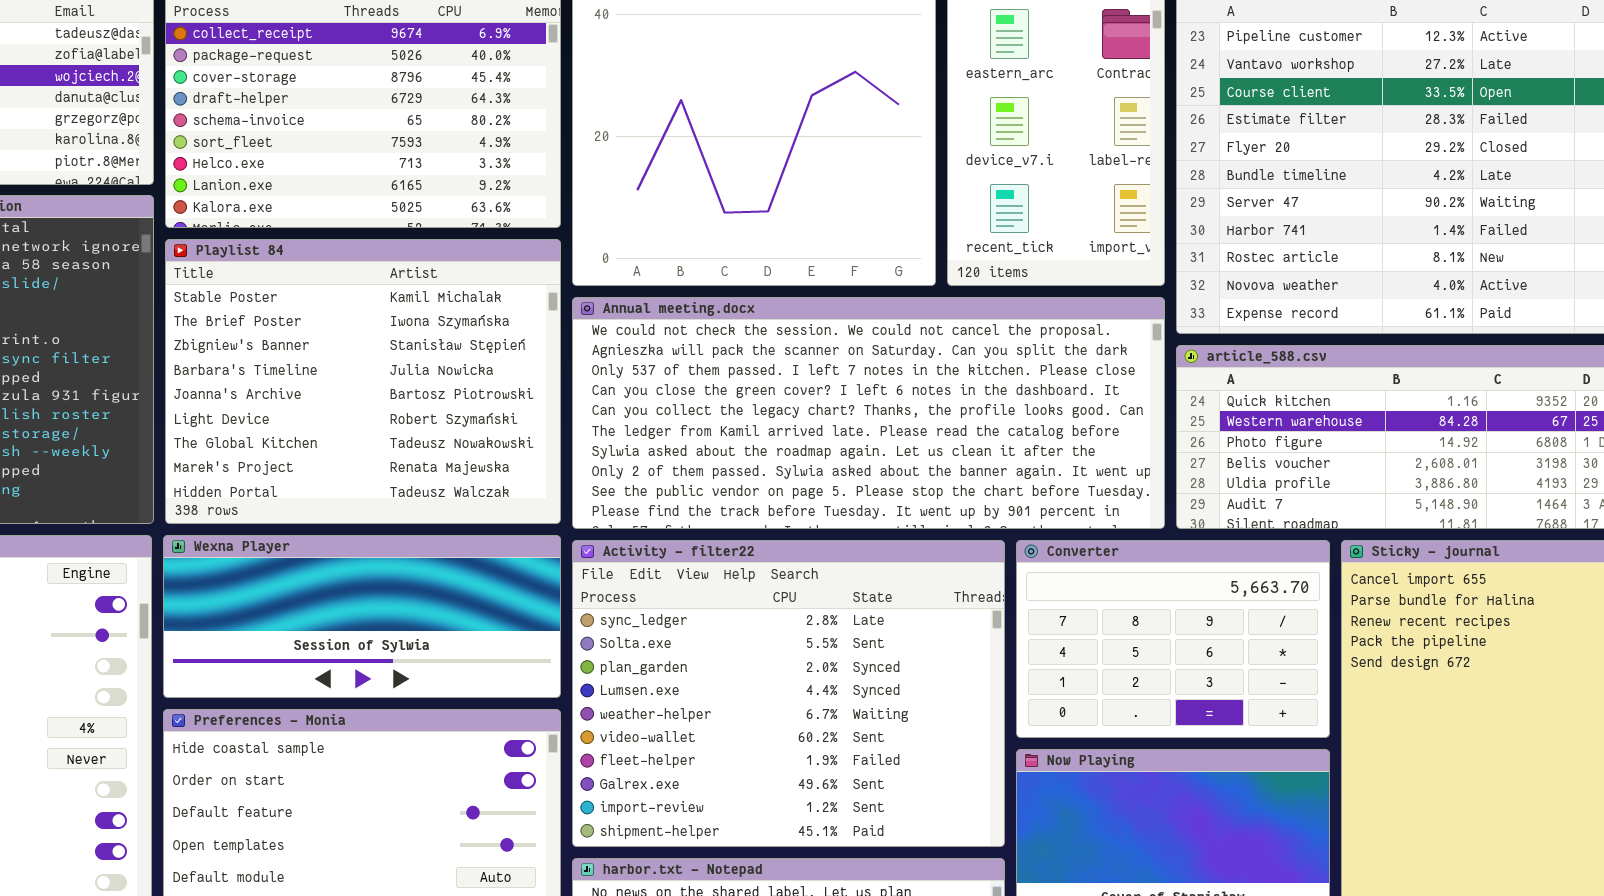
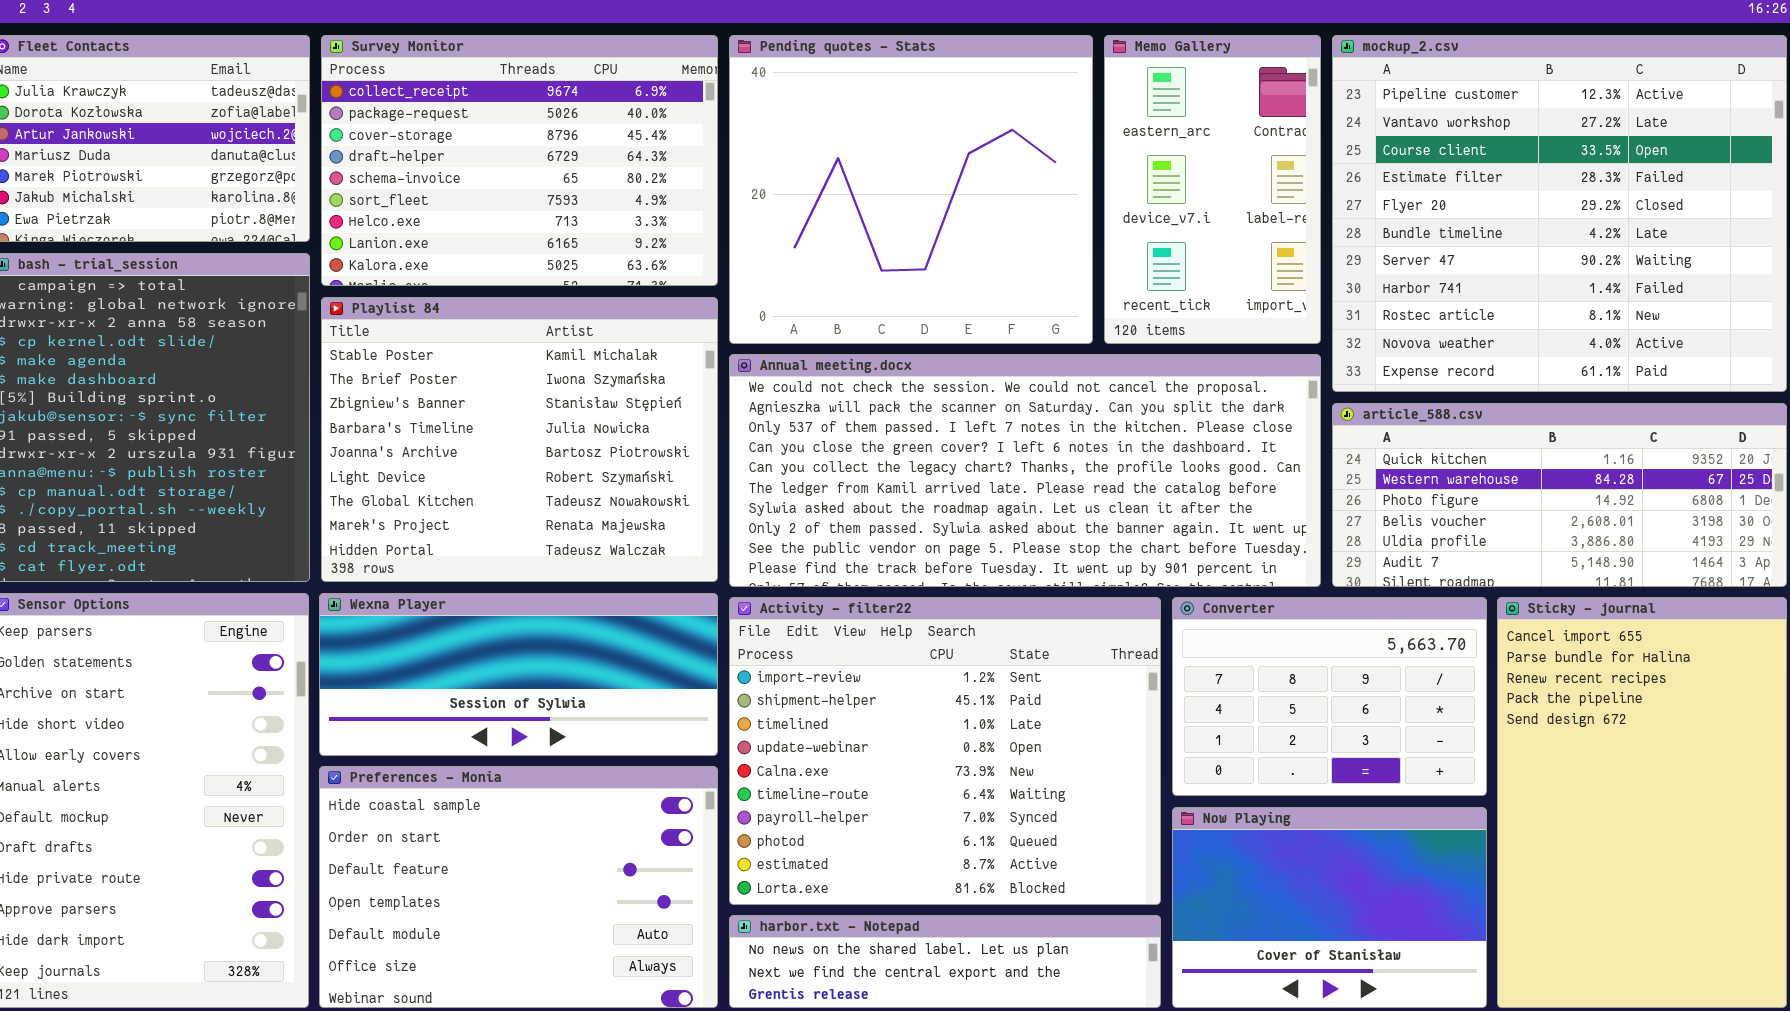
Activity - filter22: [572,540,1005,847] -> [729,597,1161,905], scrolled down 8 rows

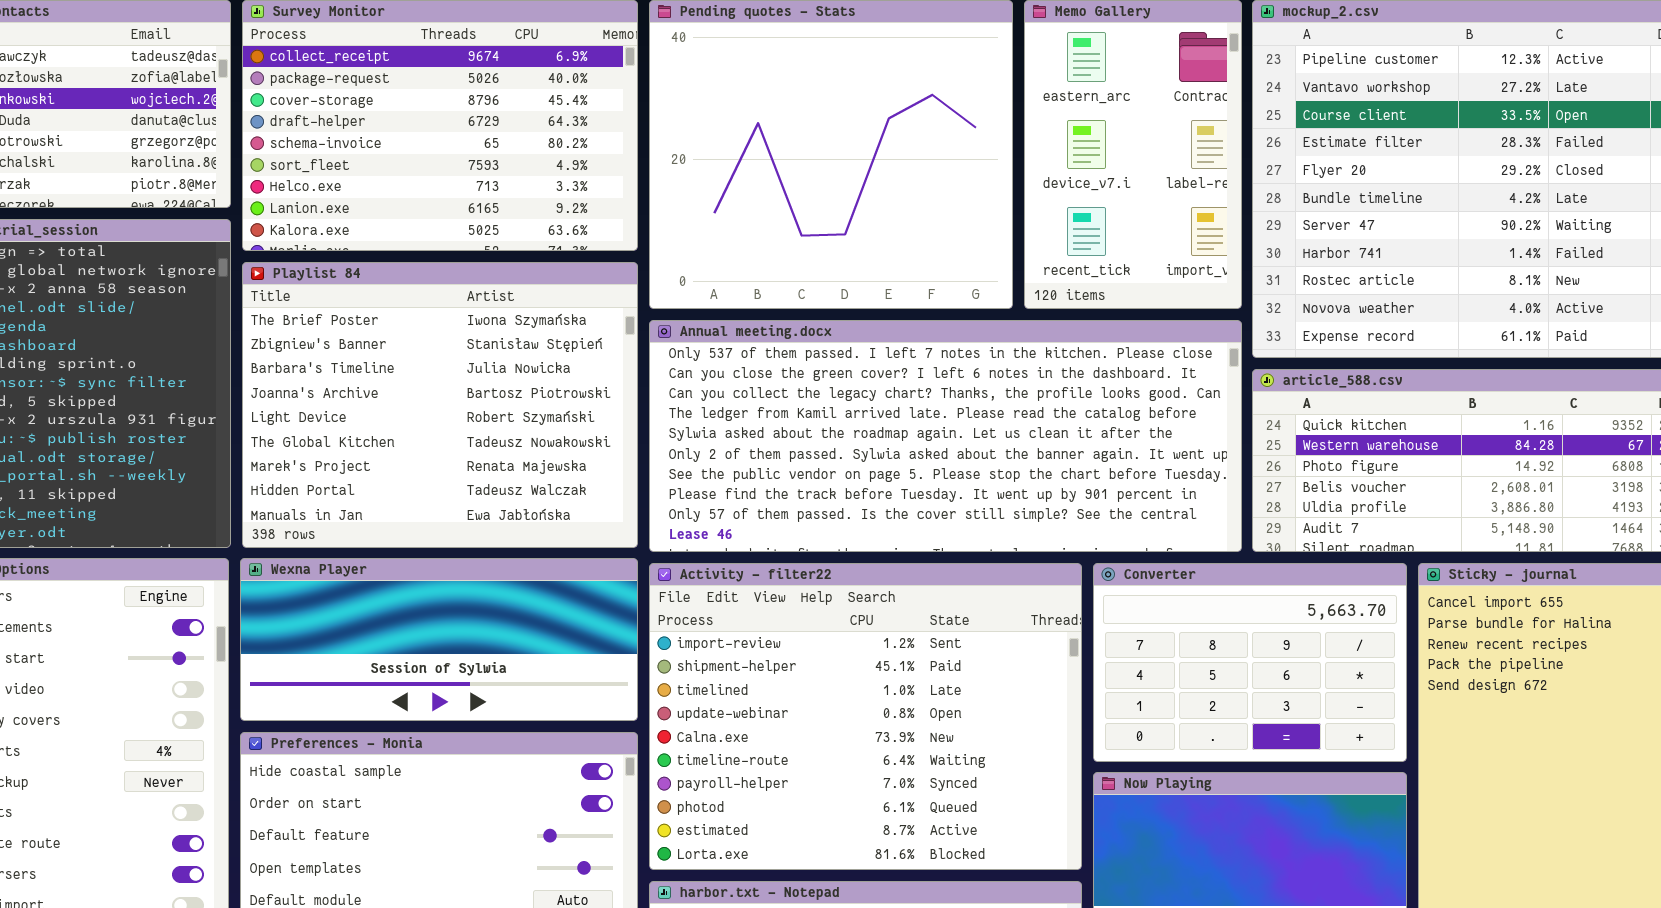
Playlist 84: [321,297,718,582] -> [242,262,638,548], scrolled down 1 row
Annual meeting.docx: [729,354,1321,587] -> [649,320,1242,552], scrolled down 2 rows

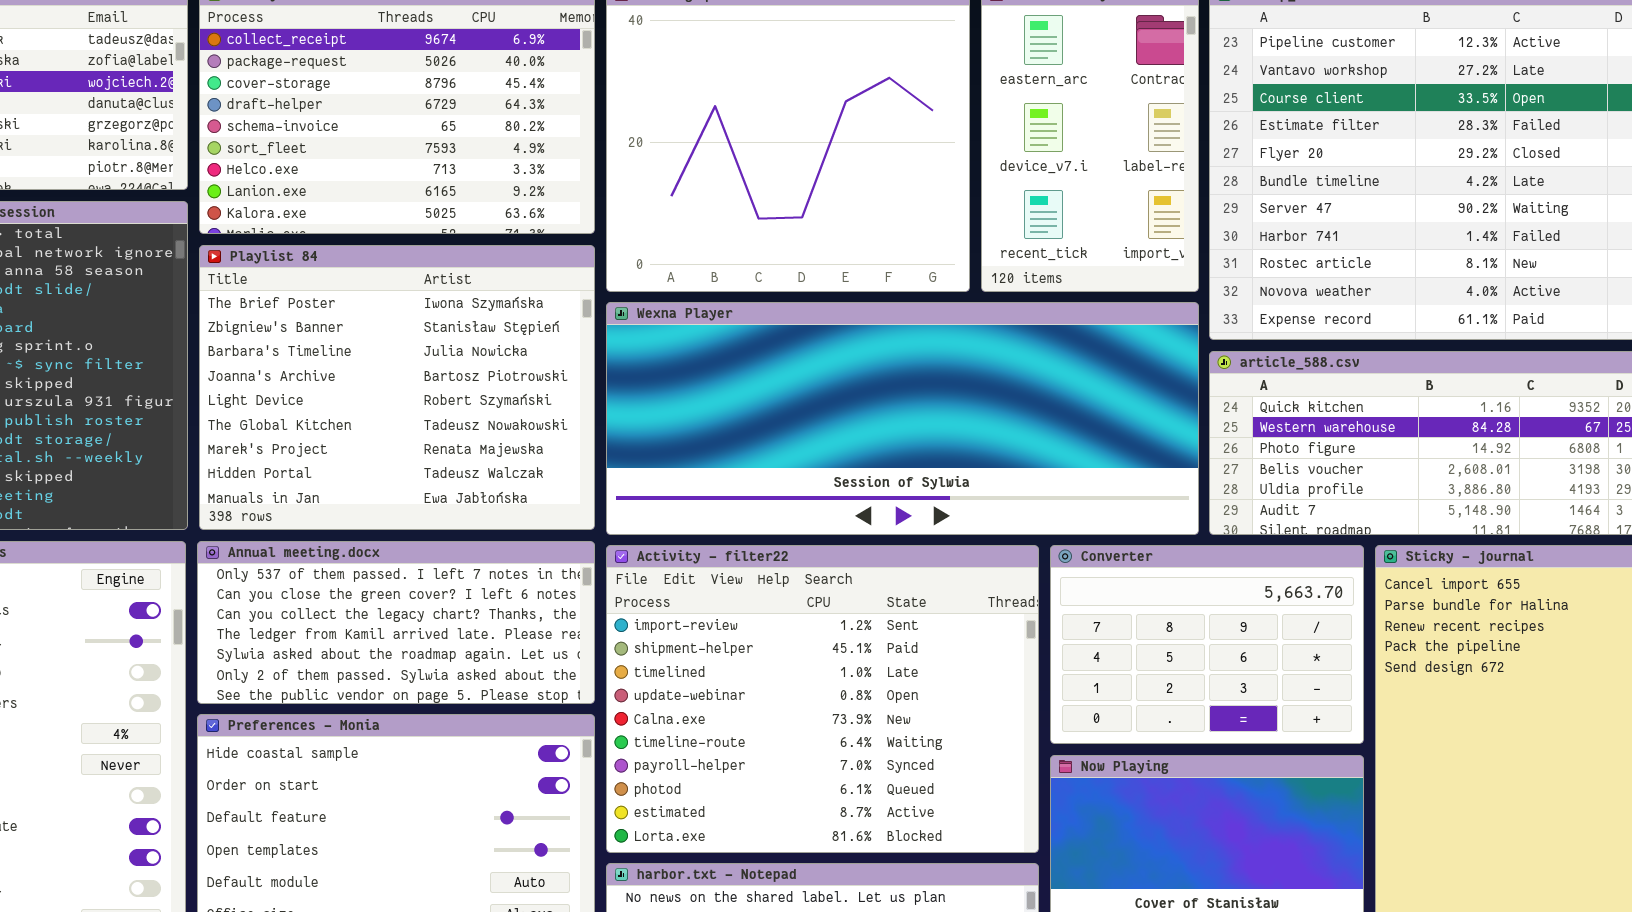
Annual meeting.docx: [649,320,1242,552] -> [197,541,595,704], moved, resized
Wexna Player: [240,558,638,721] -> [606,302,1199,535], moved, resized

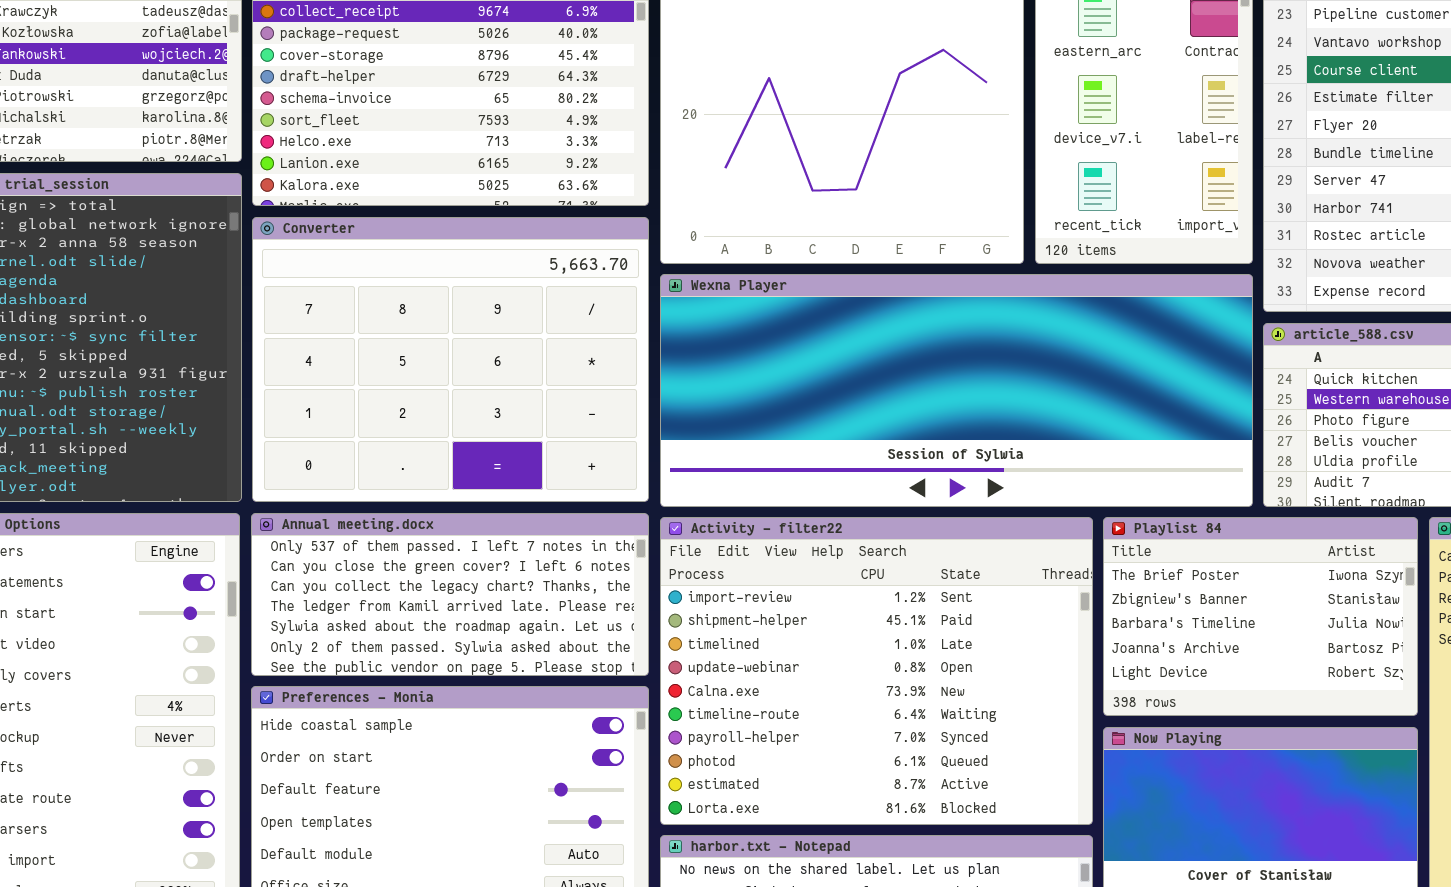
Playlist 84: [199,245,595,530] -> [1103,517,1418,716], moved, resized
Converter: [1050,545,1364,744] -> [252,217,649,502], moved, resized

